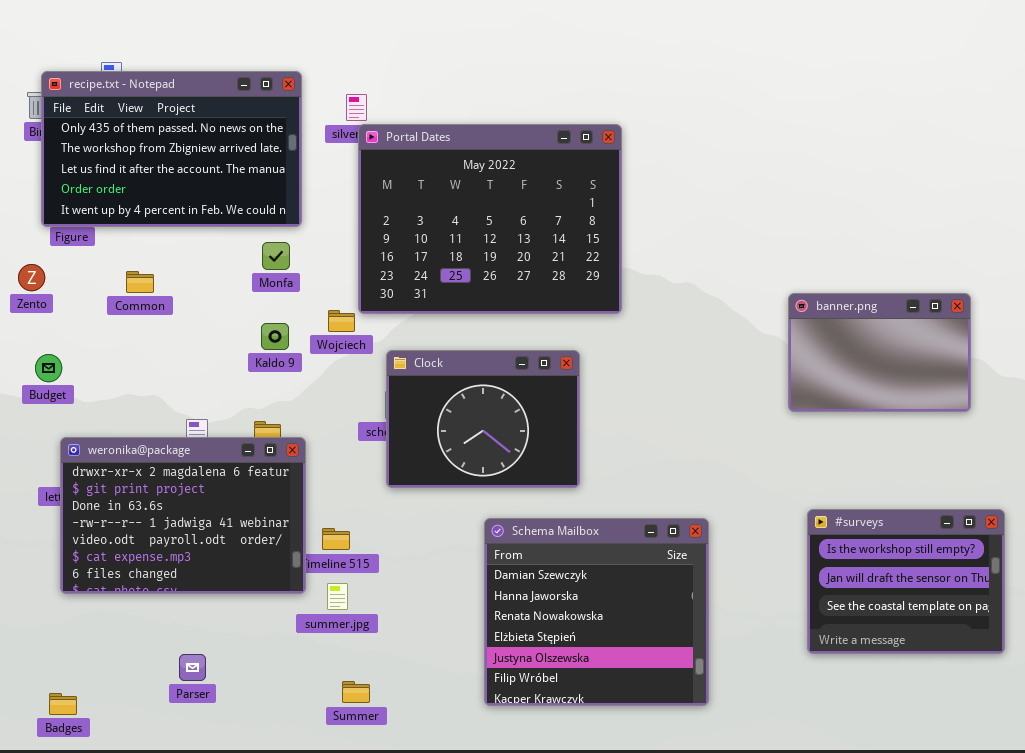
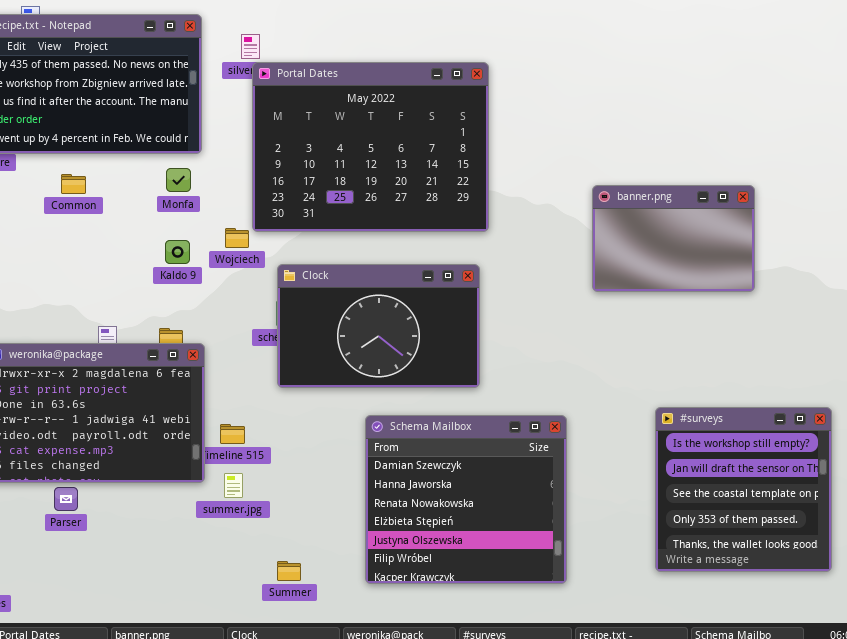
Common: [126,271,154,293] -> [61,174,86,194], moved
banner.png: [788,293,971,412] -> [592,185,755,292], moved
Clock: [386,350,580,488] -> [277,264,480,388], resized
#surveys: [807,509,1005,654] -> [655,407,832,572], resized
Parser: [179,654,206,681] -> [54,487,78,511], moved
Summer: [342,681,370,703] -> [277,561,301,581], moved

